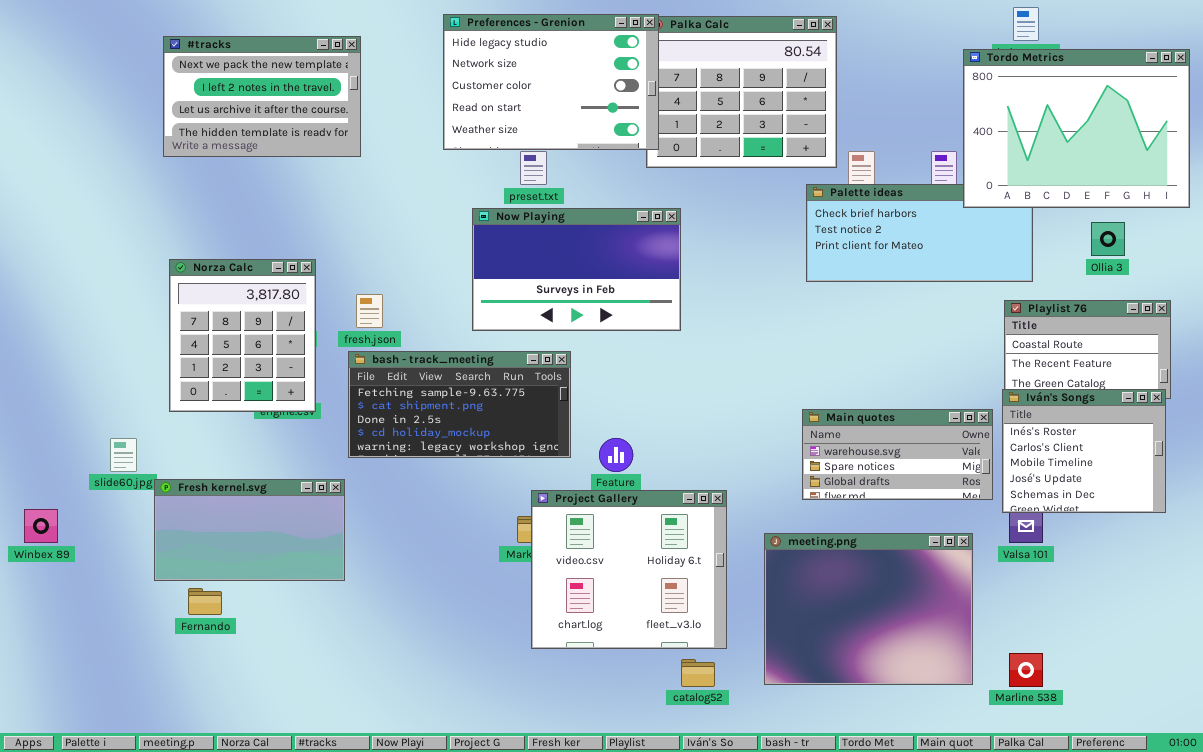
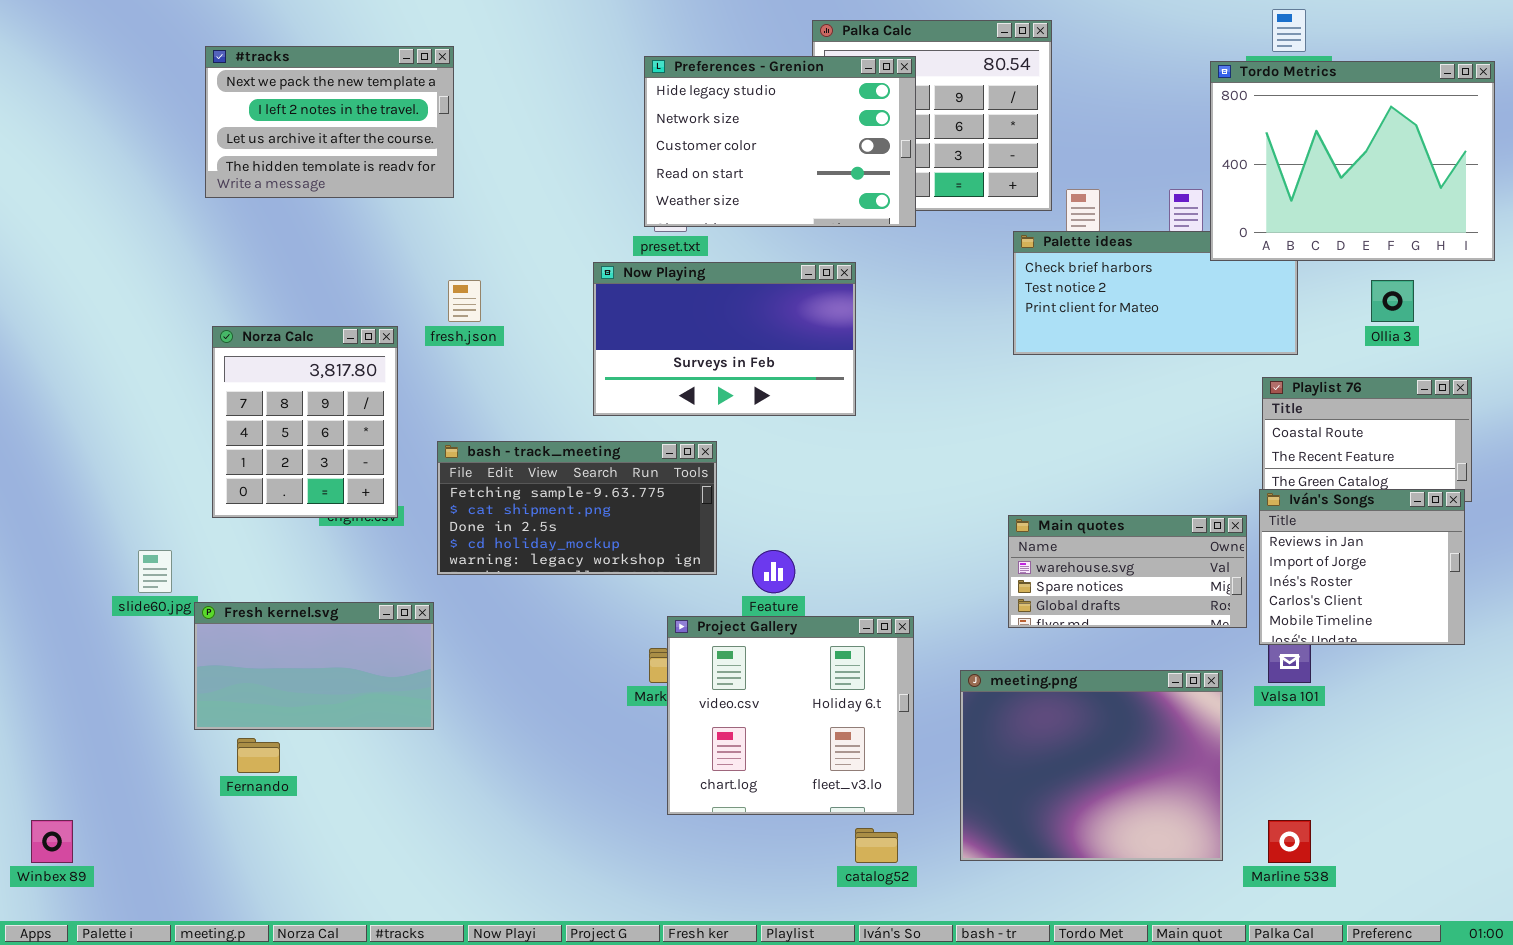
Preferences - Grenion: [443,14,659,150] -> [644,56,916,227], moved
fresh.json: [356,294,383,328] -> [448,280,481,322], moved
Iván's Songs: [1002,389,1166,513] -> [1259,489,1465,645], scrolled up 2 rows
Winbex 89: [24,509,58,543] -> [31,820,73,863], moved

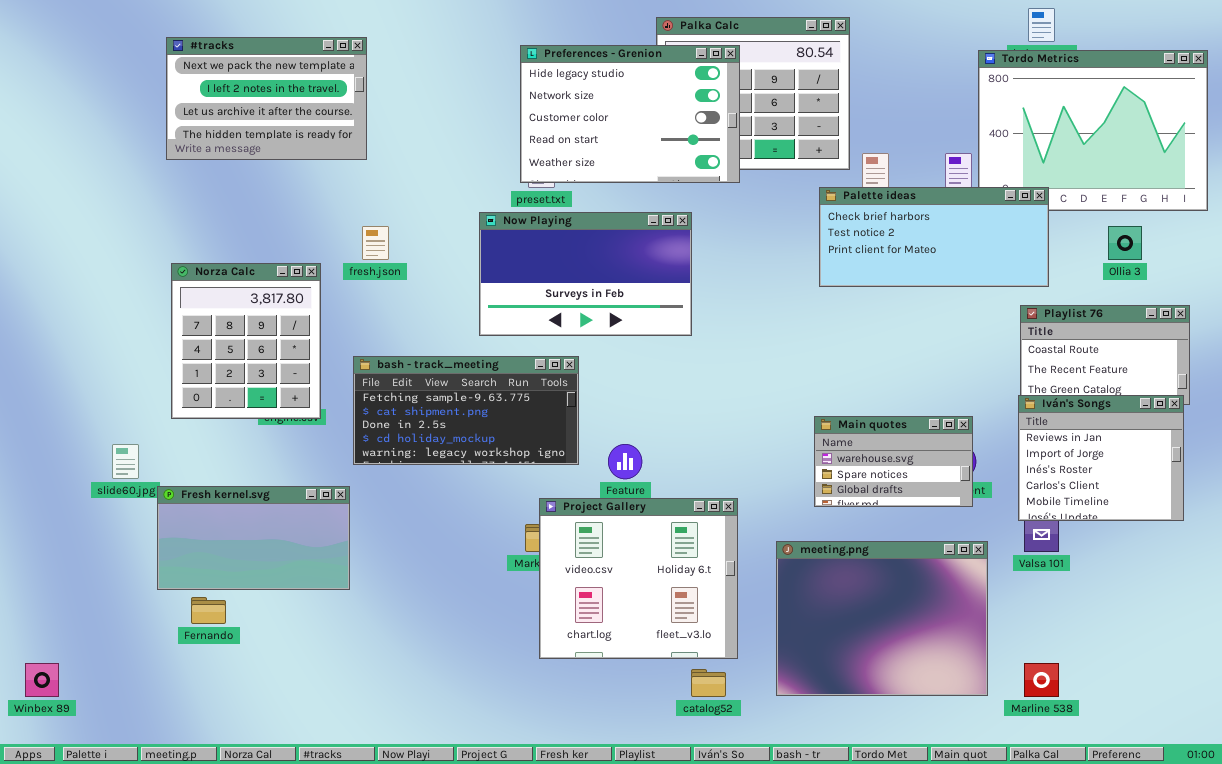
Palette ideas: [1013,231,1298,355] -> [819,187,1049,287], raised
Main quotes: [1008,515,1247,628] -> [814,416,973,507], resized

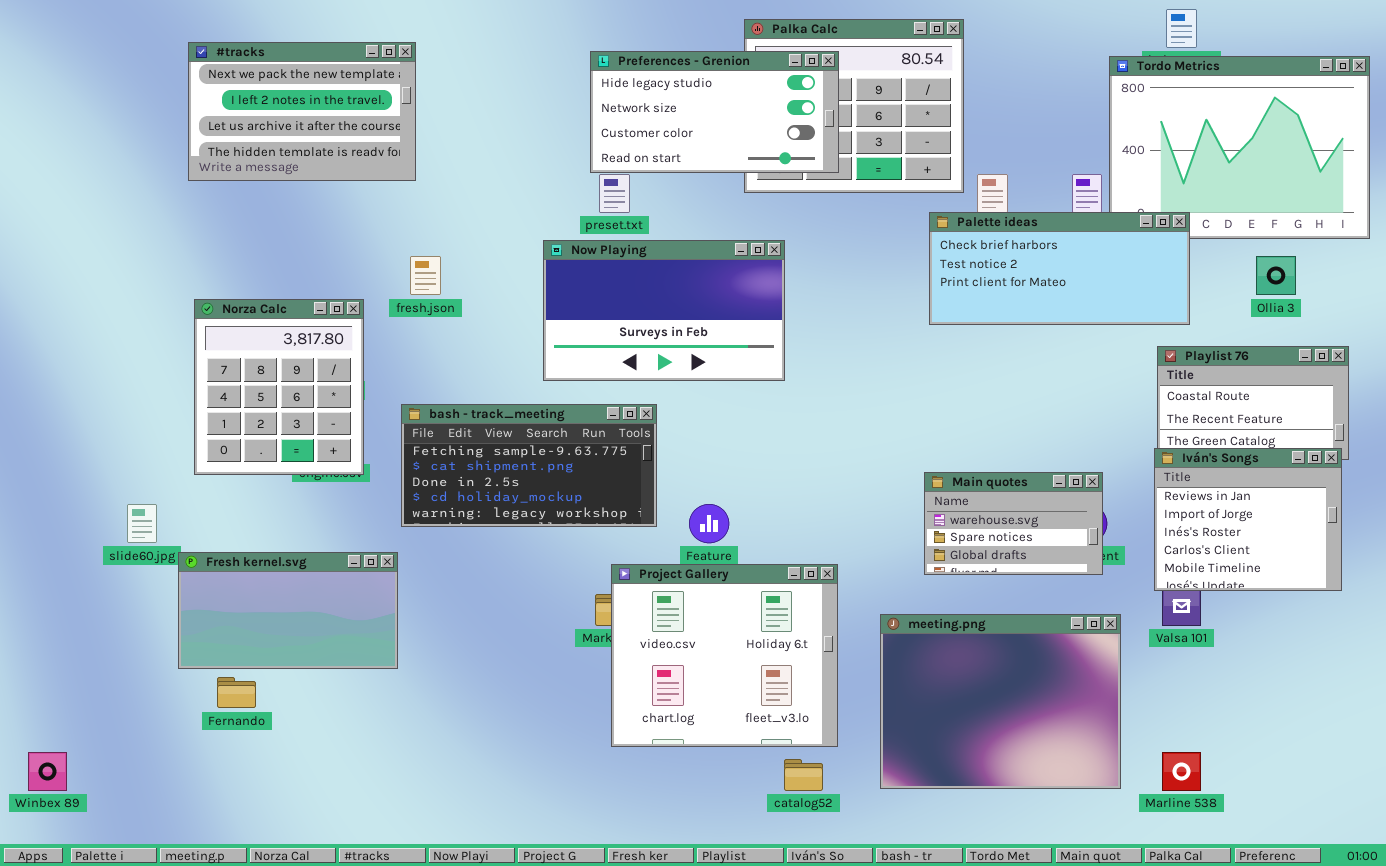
Preferences - Grenion: [520,45,740,183] -> [590,51,839,173], resized

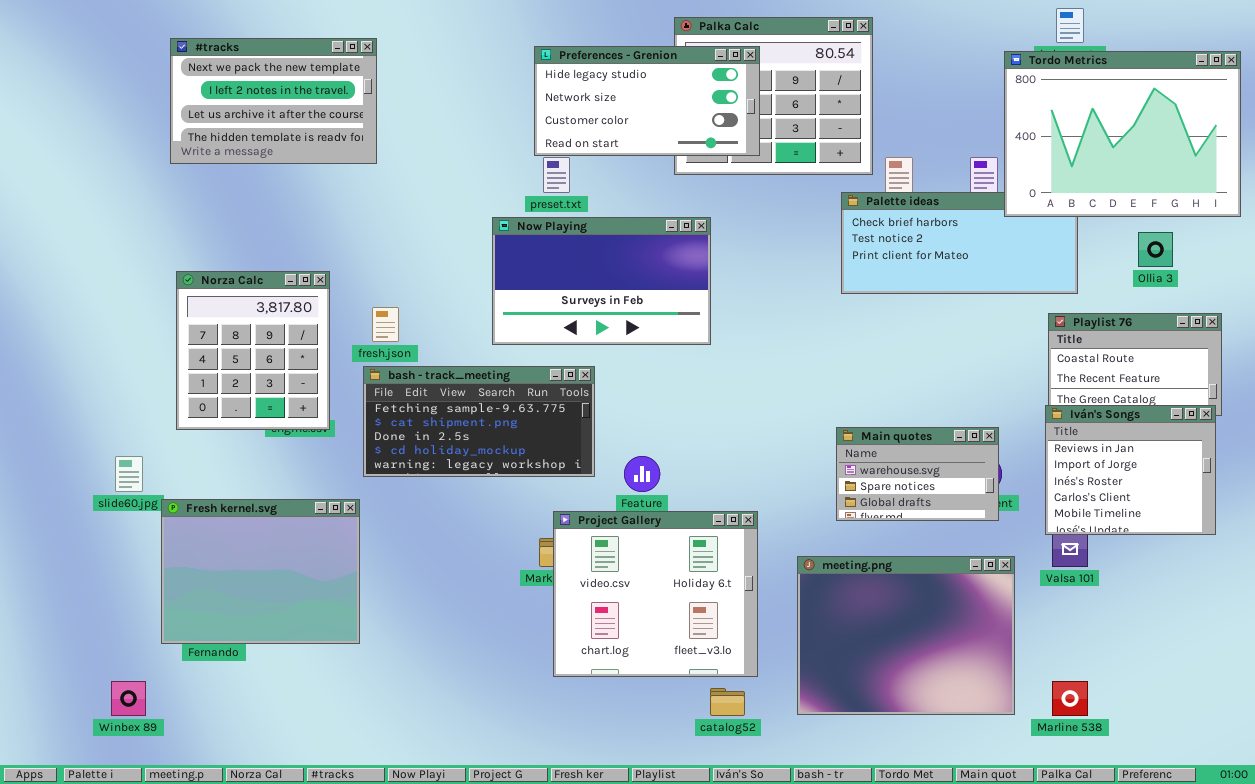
Tordo Metrics: [1109,56,1370,239] -> [1004,51,1241,217], raised
fresh.json: [410,256,441,295] -> [372,307,399,342], moved
Fresh kernel.svg: [178,552,398,669] -> [161,499,360,644], resized
Winbex 89: [28,752,67,791] -> [111,681,146,716], moved

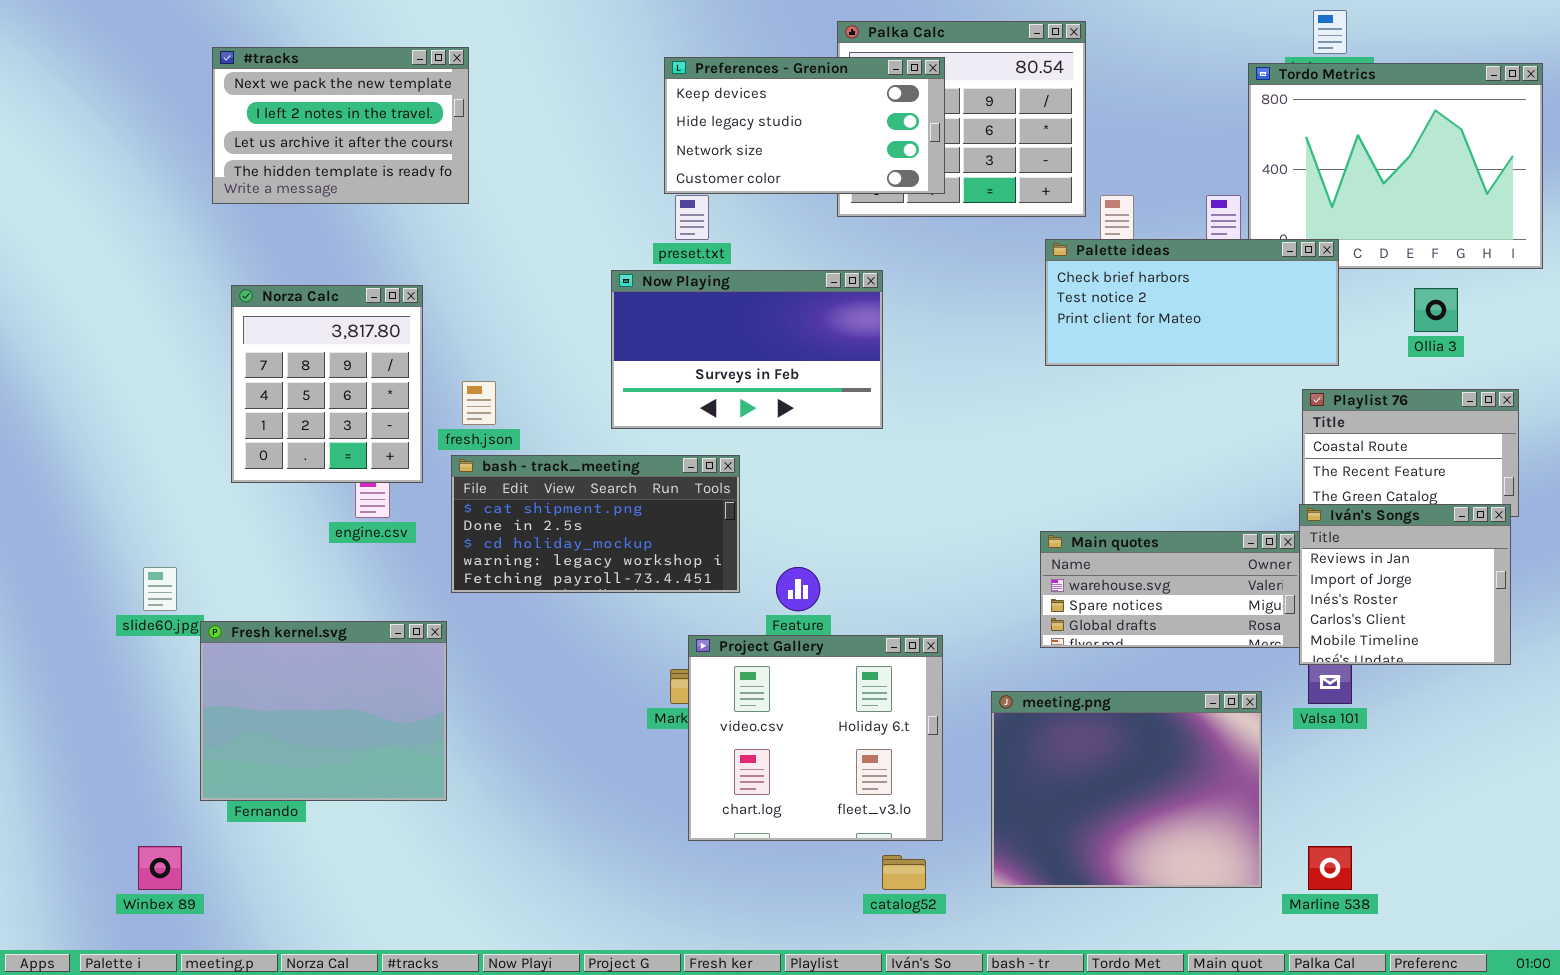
Preferences - Grenion: [534,46,760,156] -> [664,57,945,194], scrolled up 1 row
Palette ideas: [841,192,1078,294] -> [1045,239,1339,366], raised
Norza Calc: [176,271,330,430] -> [231,285,423,483], moved
bash - track_meeting: [363,366,595,477] -> [451,455,740,593], scrolled down 1 row
Main quotes: [836,427,999,521] -> [1040,531,1300,648], resized

